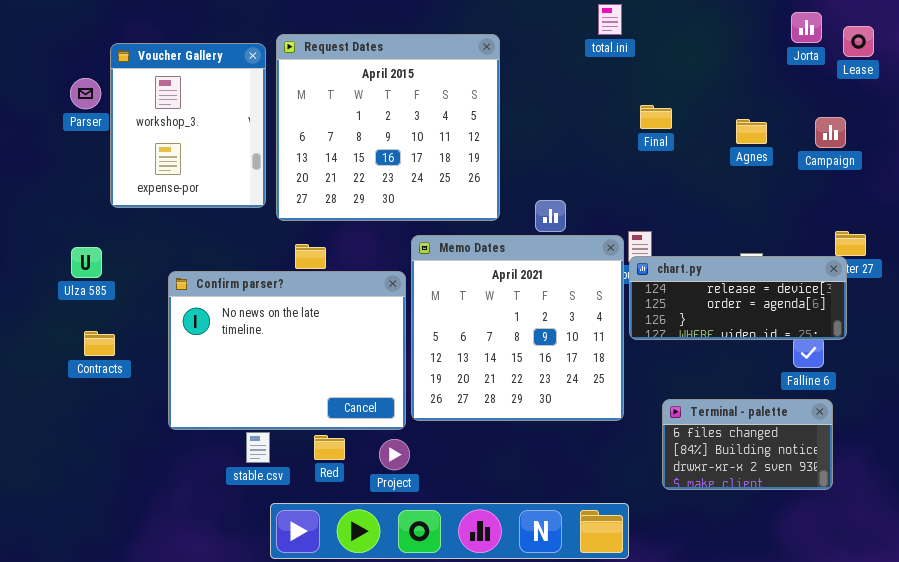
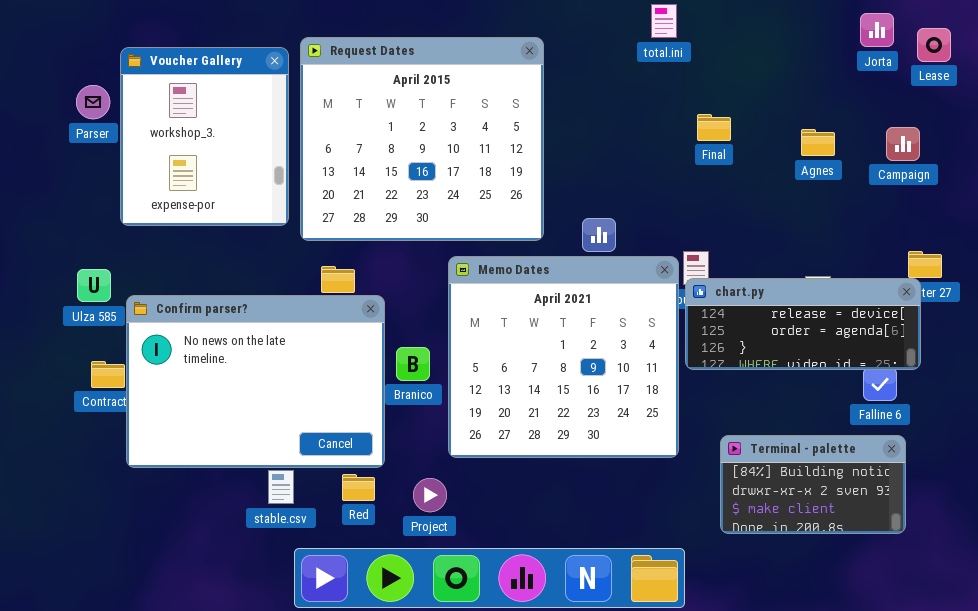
Confirm parser?: [168,271,406,430] -> [126,295,385,468], moved
Terminal - palette: [662,399,833,490] -> [720,435,906,534], scrolled down 1 row

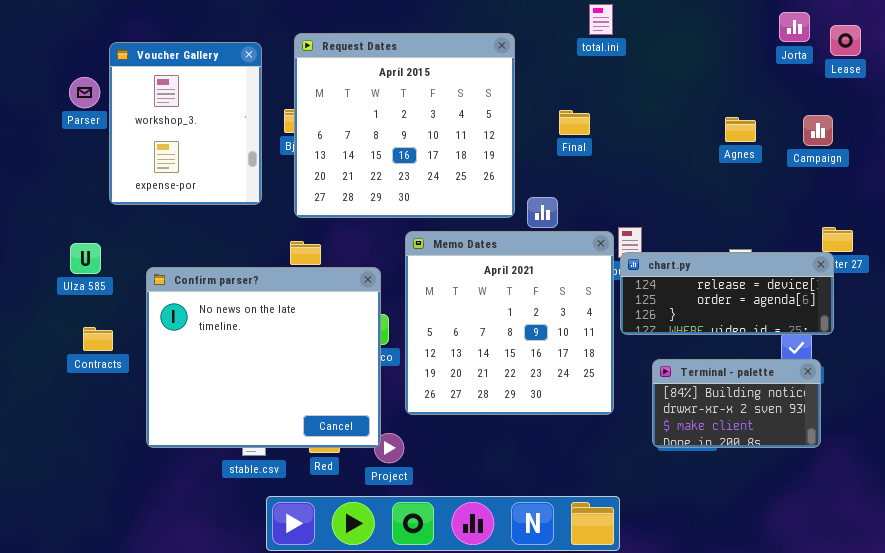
Request Dates: [300,37,544,241] -> [294,33,515,218], moved
Final: [697,114,731,141] -> [559,110,590,135], moved
Confirm parser?: [126,295,385,468] -> [146,267,381,448], moved, resized
Terminal - palette: [720,435,906,534] -> [652,359,821,448], moved

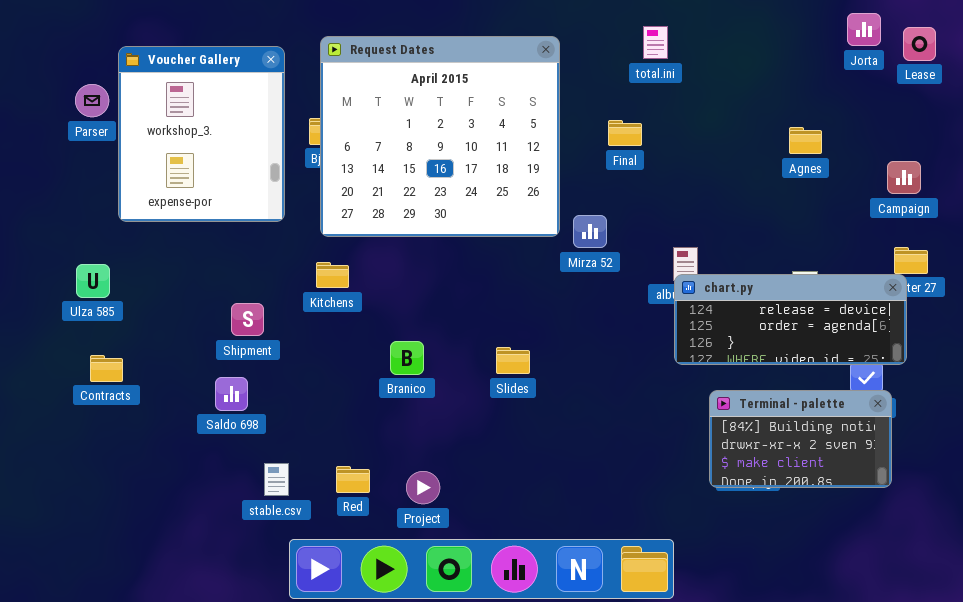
total.ini: [589,4,613,35] -> [643,26,668,59], moved
Campaign: [803,115,833,146] -> [887,161,921,194], moved
Memo Dates: [405,231,614,415] -> none, closed
Confirm parser?: [146,267,381,448] -> none, closed

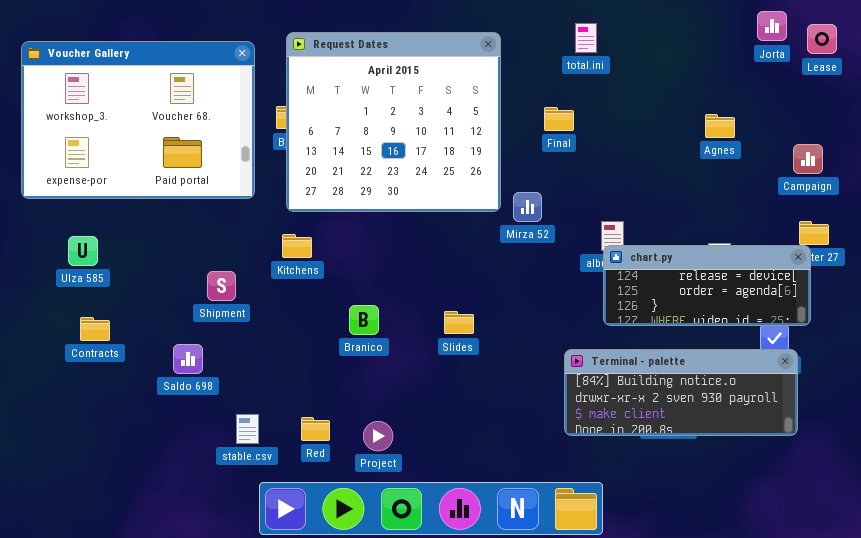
Voucher Gallery: [118,46,285,222] -> [21,41,255,199], resized
Saldo 698: [215,377,248,411] -> [173,344,203,374], moved
Terminal - palette: [709,390,892,488] -> [564,349,798,436], resized

